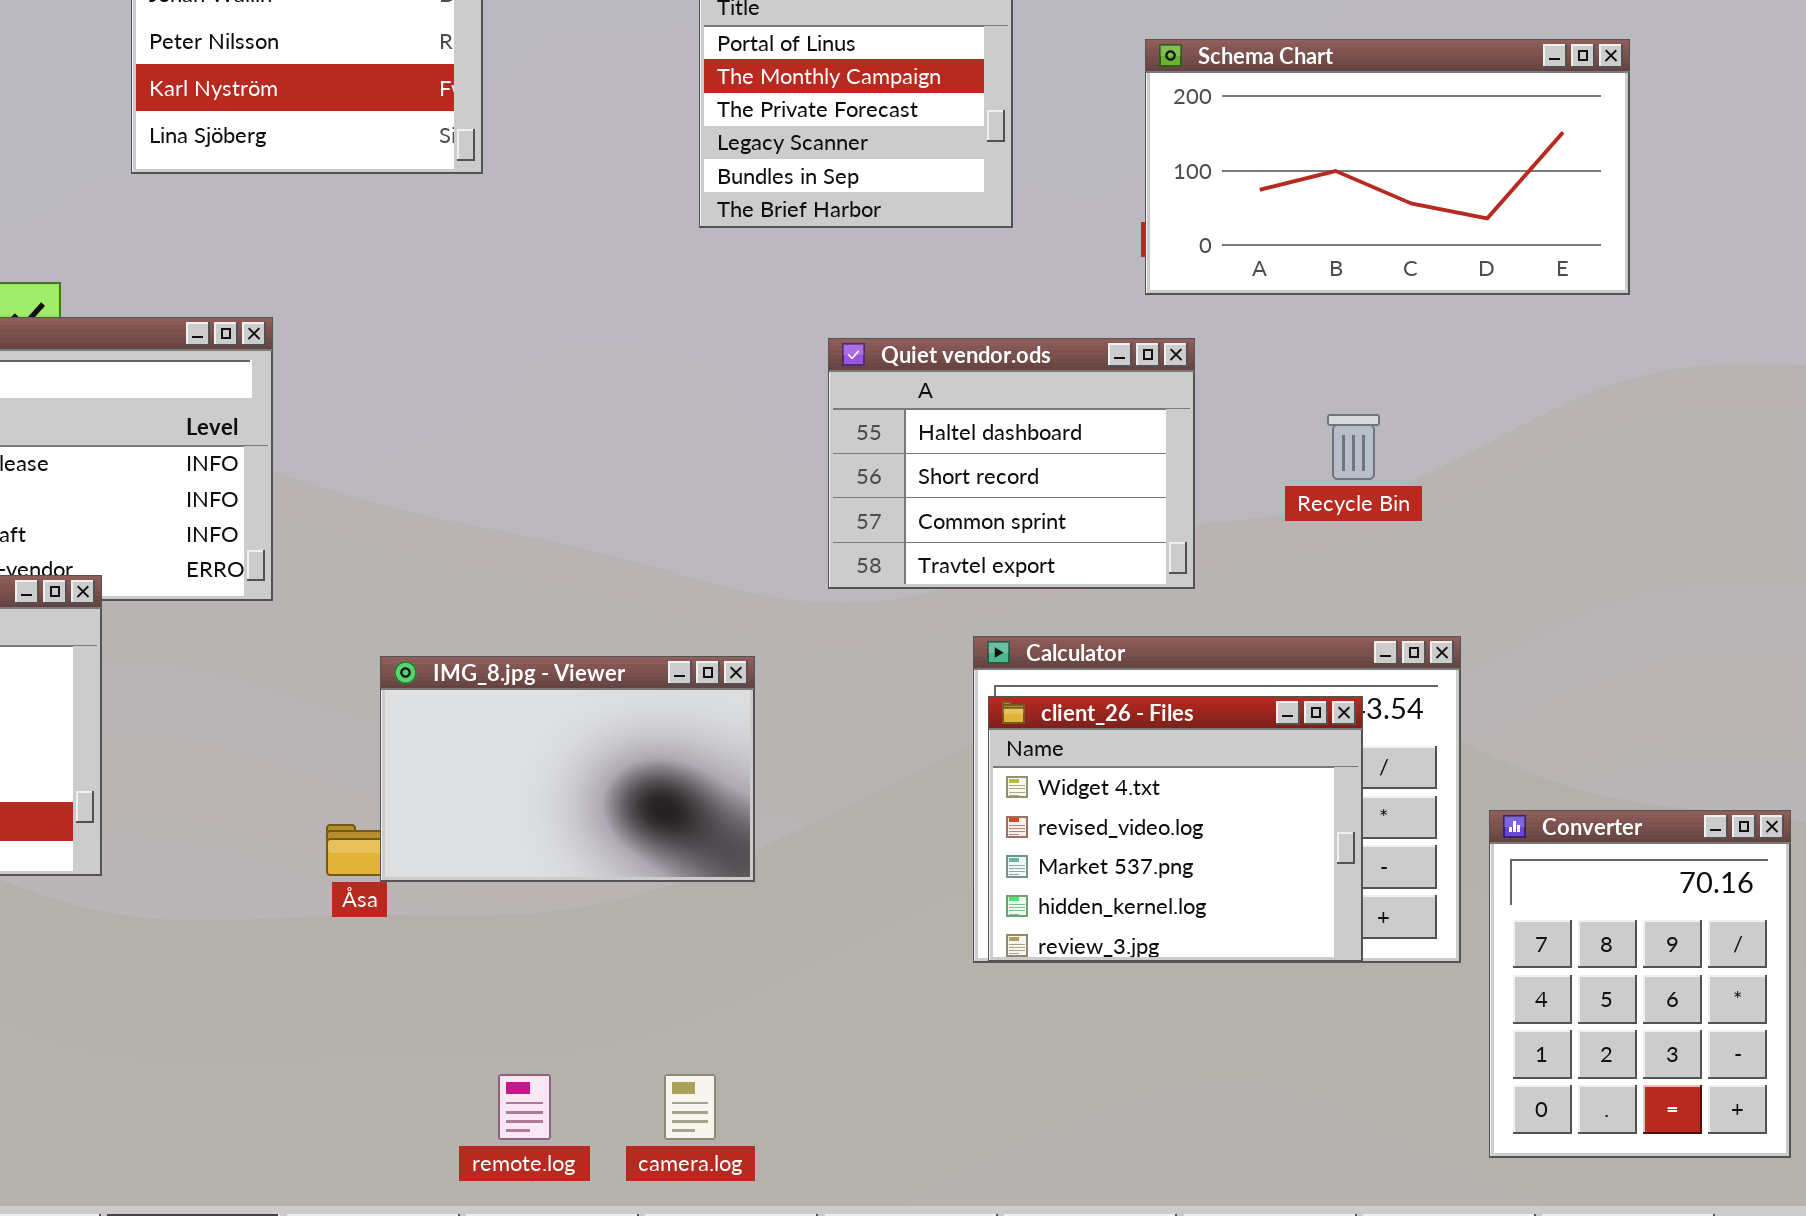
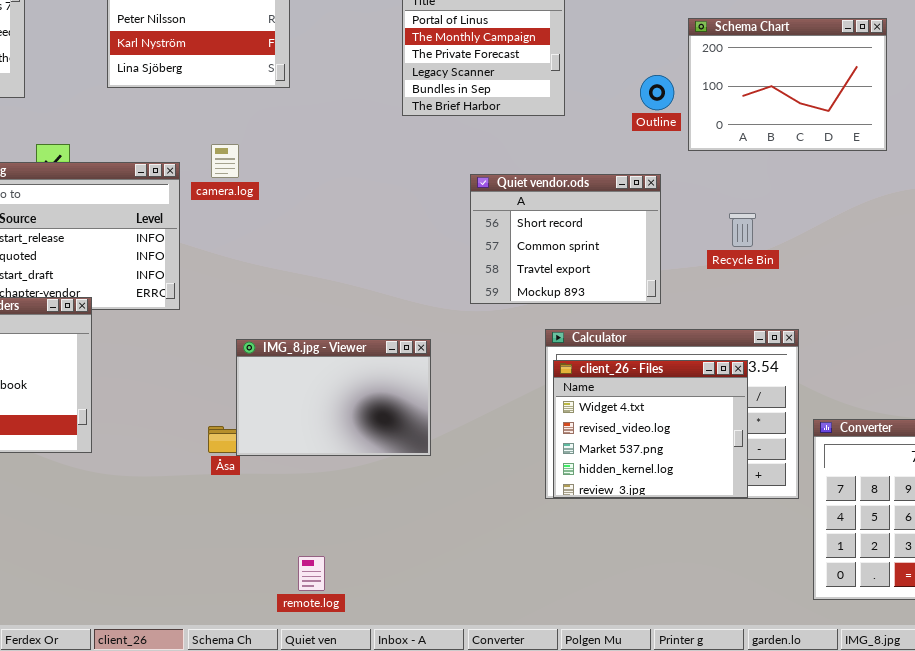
Schema Chart: [1145,39,1630,295] -> [688,18,887,151], resized
Quiet vendor.ods: [828,338,1195,589] -> [470,174,661,304], scrolled down 1 row
camera.log: [664,1074,716,1140] -> [211,144,239,178], moved

